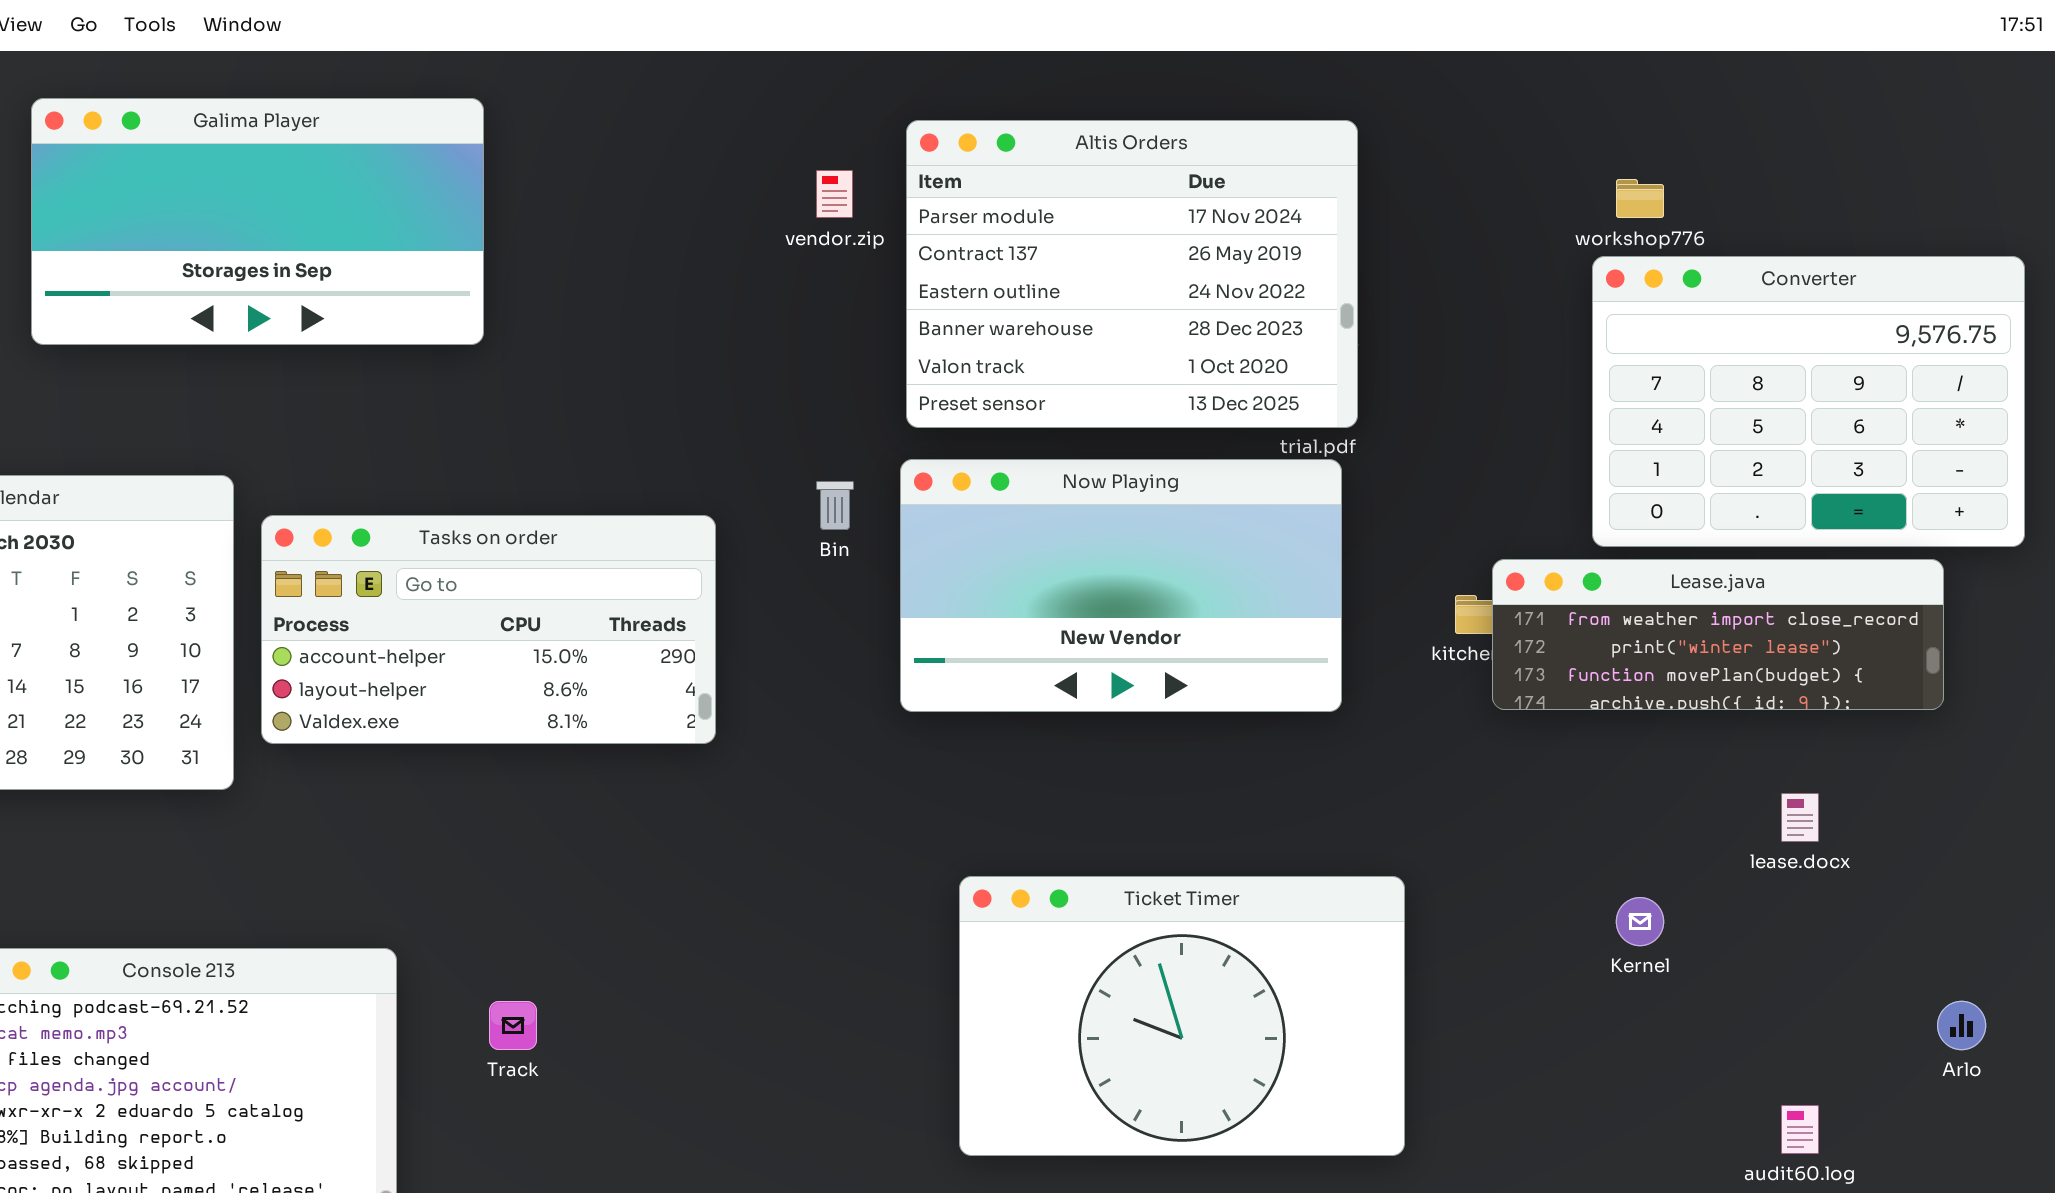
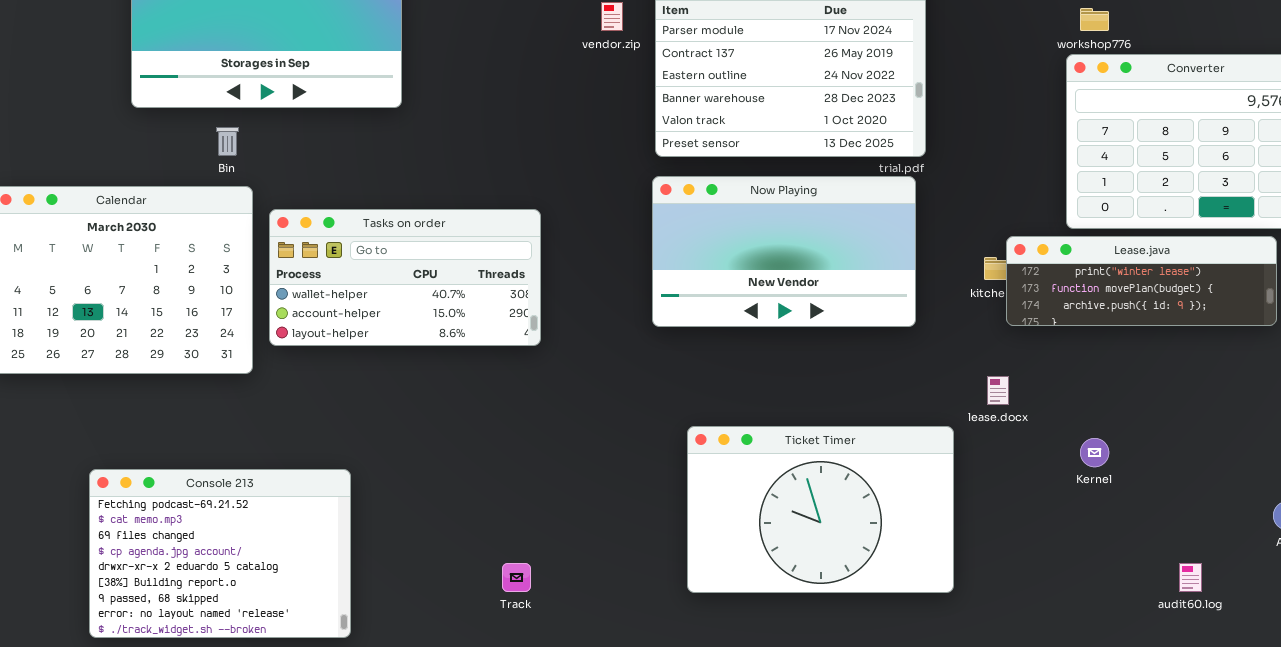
Bin: [816,481,854,530] -> [216,127,239,156], moved
Tasks on order: [261,515,716,744] -> [269,209,541,346], scrolled up 1 row
Lease.java: [1492,559,1944,710] -> [1006,236,1277,326], scrolled down 1 row
lease.docx: [1781,793,1819,842] -> [987,376,1009,405], moved
Track: [489,1001,537,1050] -> [502,563,531,592], moved

